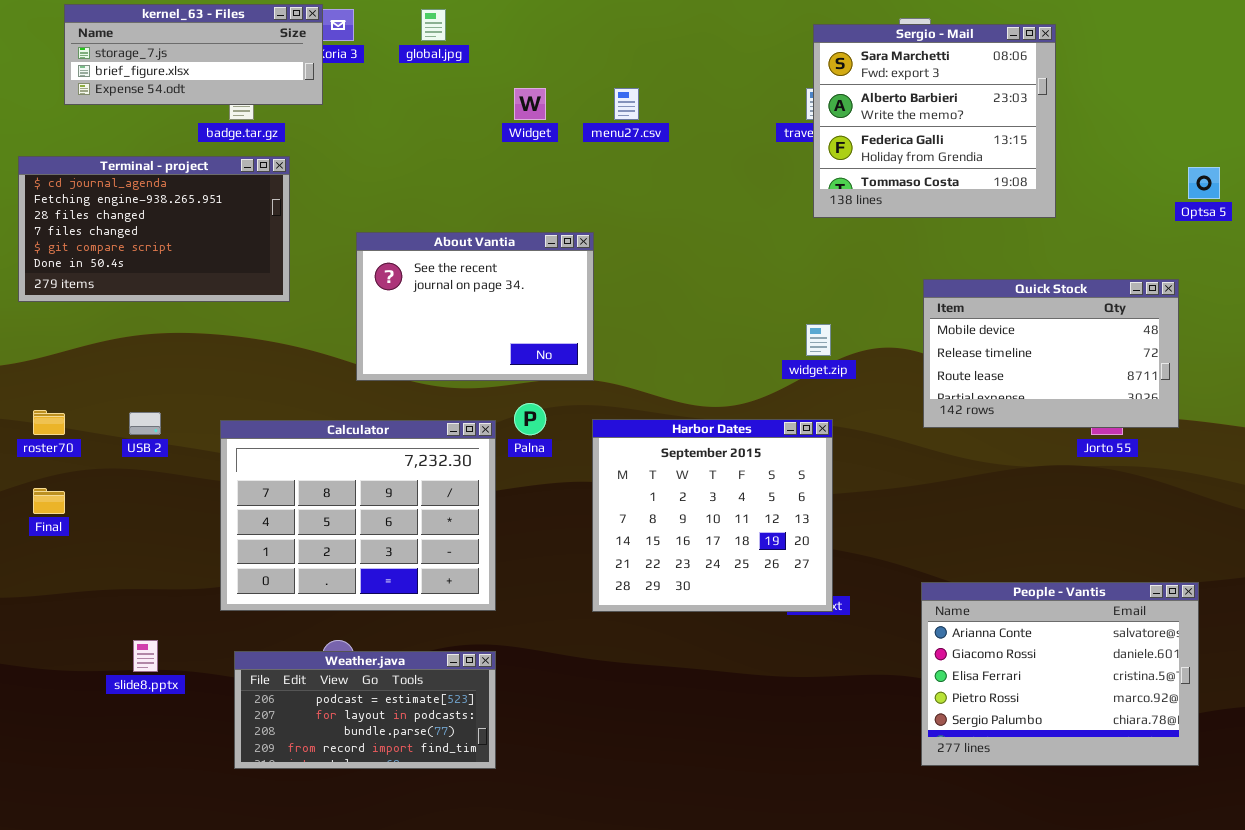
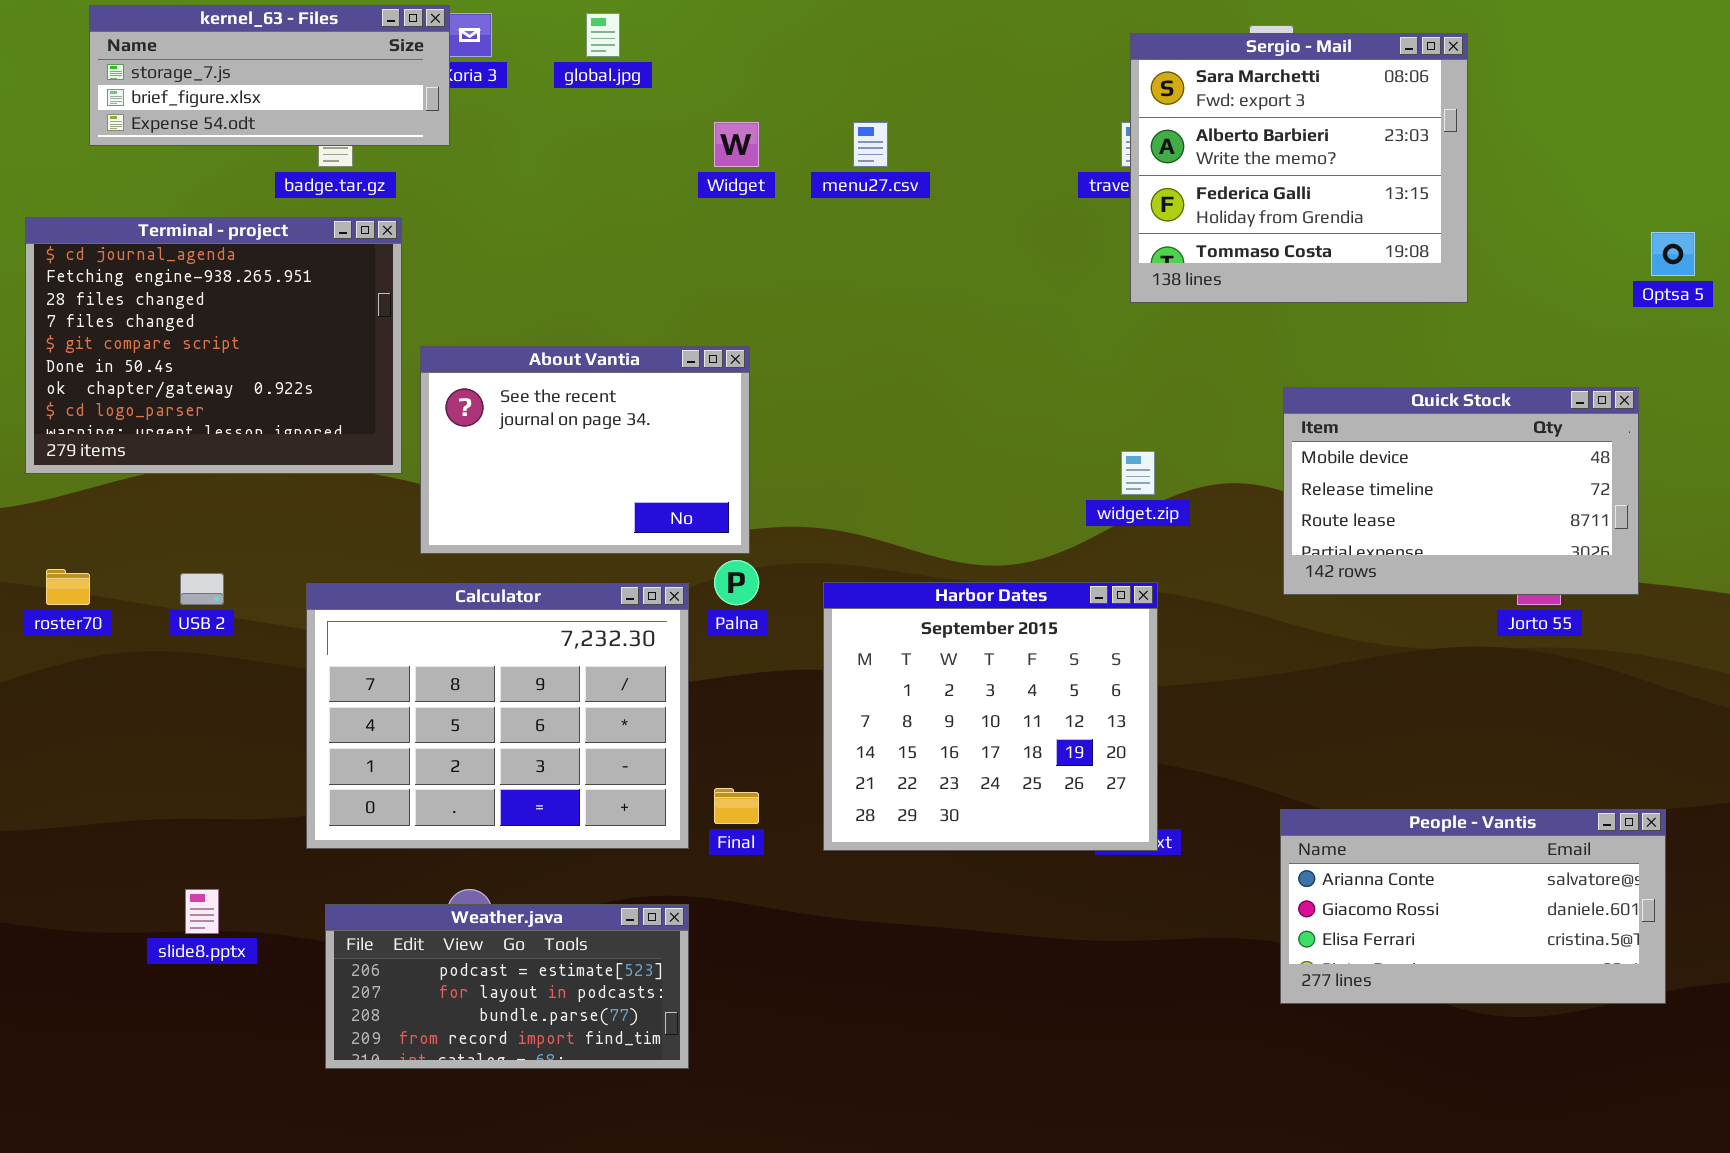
Terminal - project: [18,156,290,302] -> [25,217,402,474], resized
About Vantia: [356,232,594,381] -> [420,346,750,554], moved
Final: [33,488,65,514] -> [714,788,759,824], moved
People - Vantis: [921,582,1199,766] -> [1280,809,1666,1004], resized

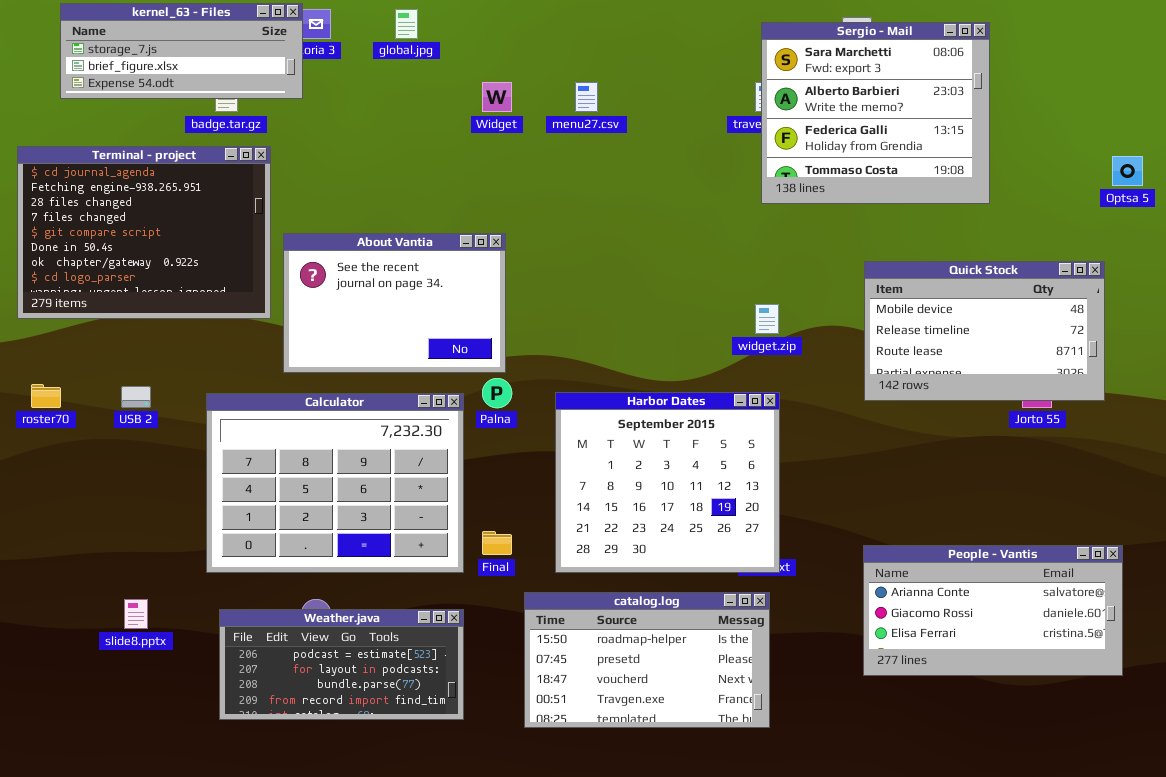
catalog.log: none -> [524,592,770,728], opened

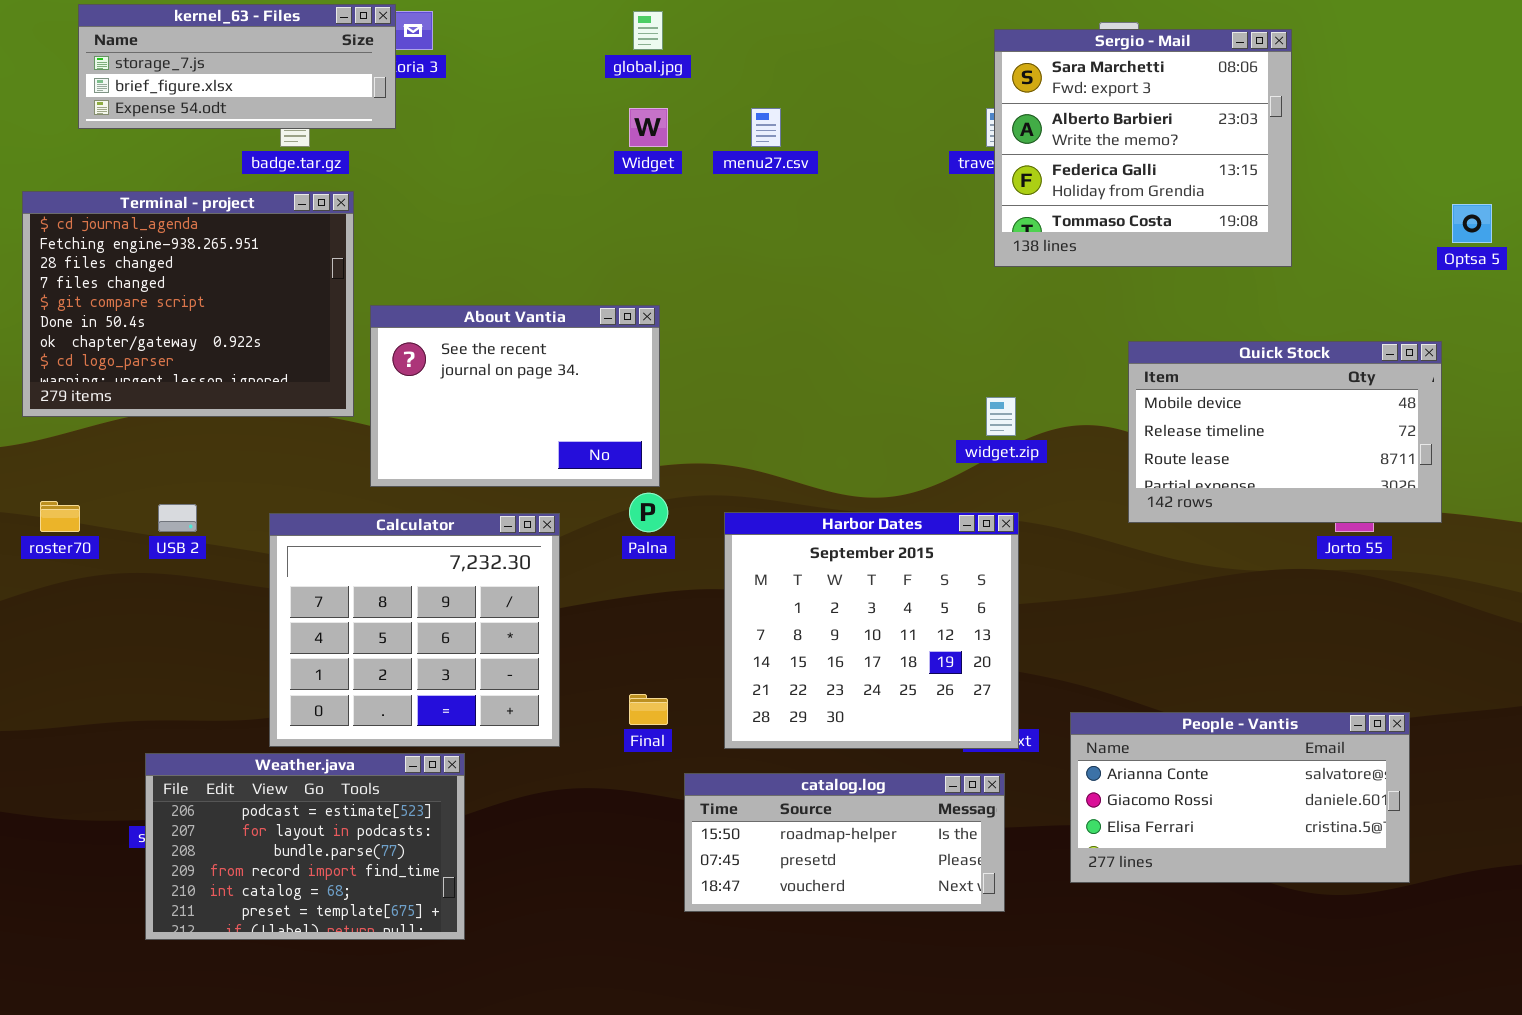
global.jpg: [395,9,418,39] -> [633,11,663,50], moved
Calculator: [206,393,464,573] -> [269,513,560,747], resized
People - Vantis: [863,545,1123,676] -> [1070,712,1410,883], moved
catalog.log: [524,592,770,728] -> [684,773,1005,912], resized
Weather.java: [219,609,464,720] -> [145,753,465,940], moved, resized

